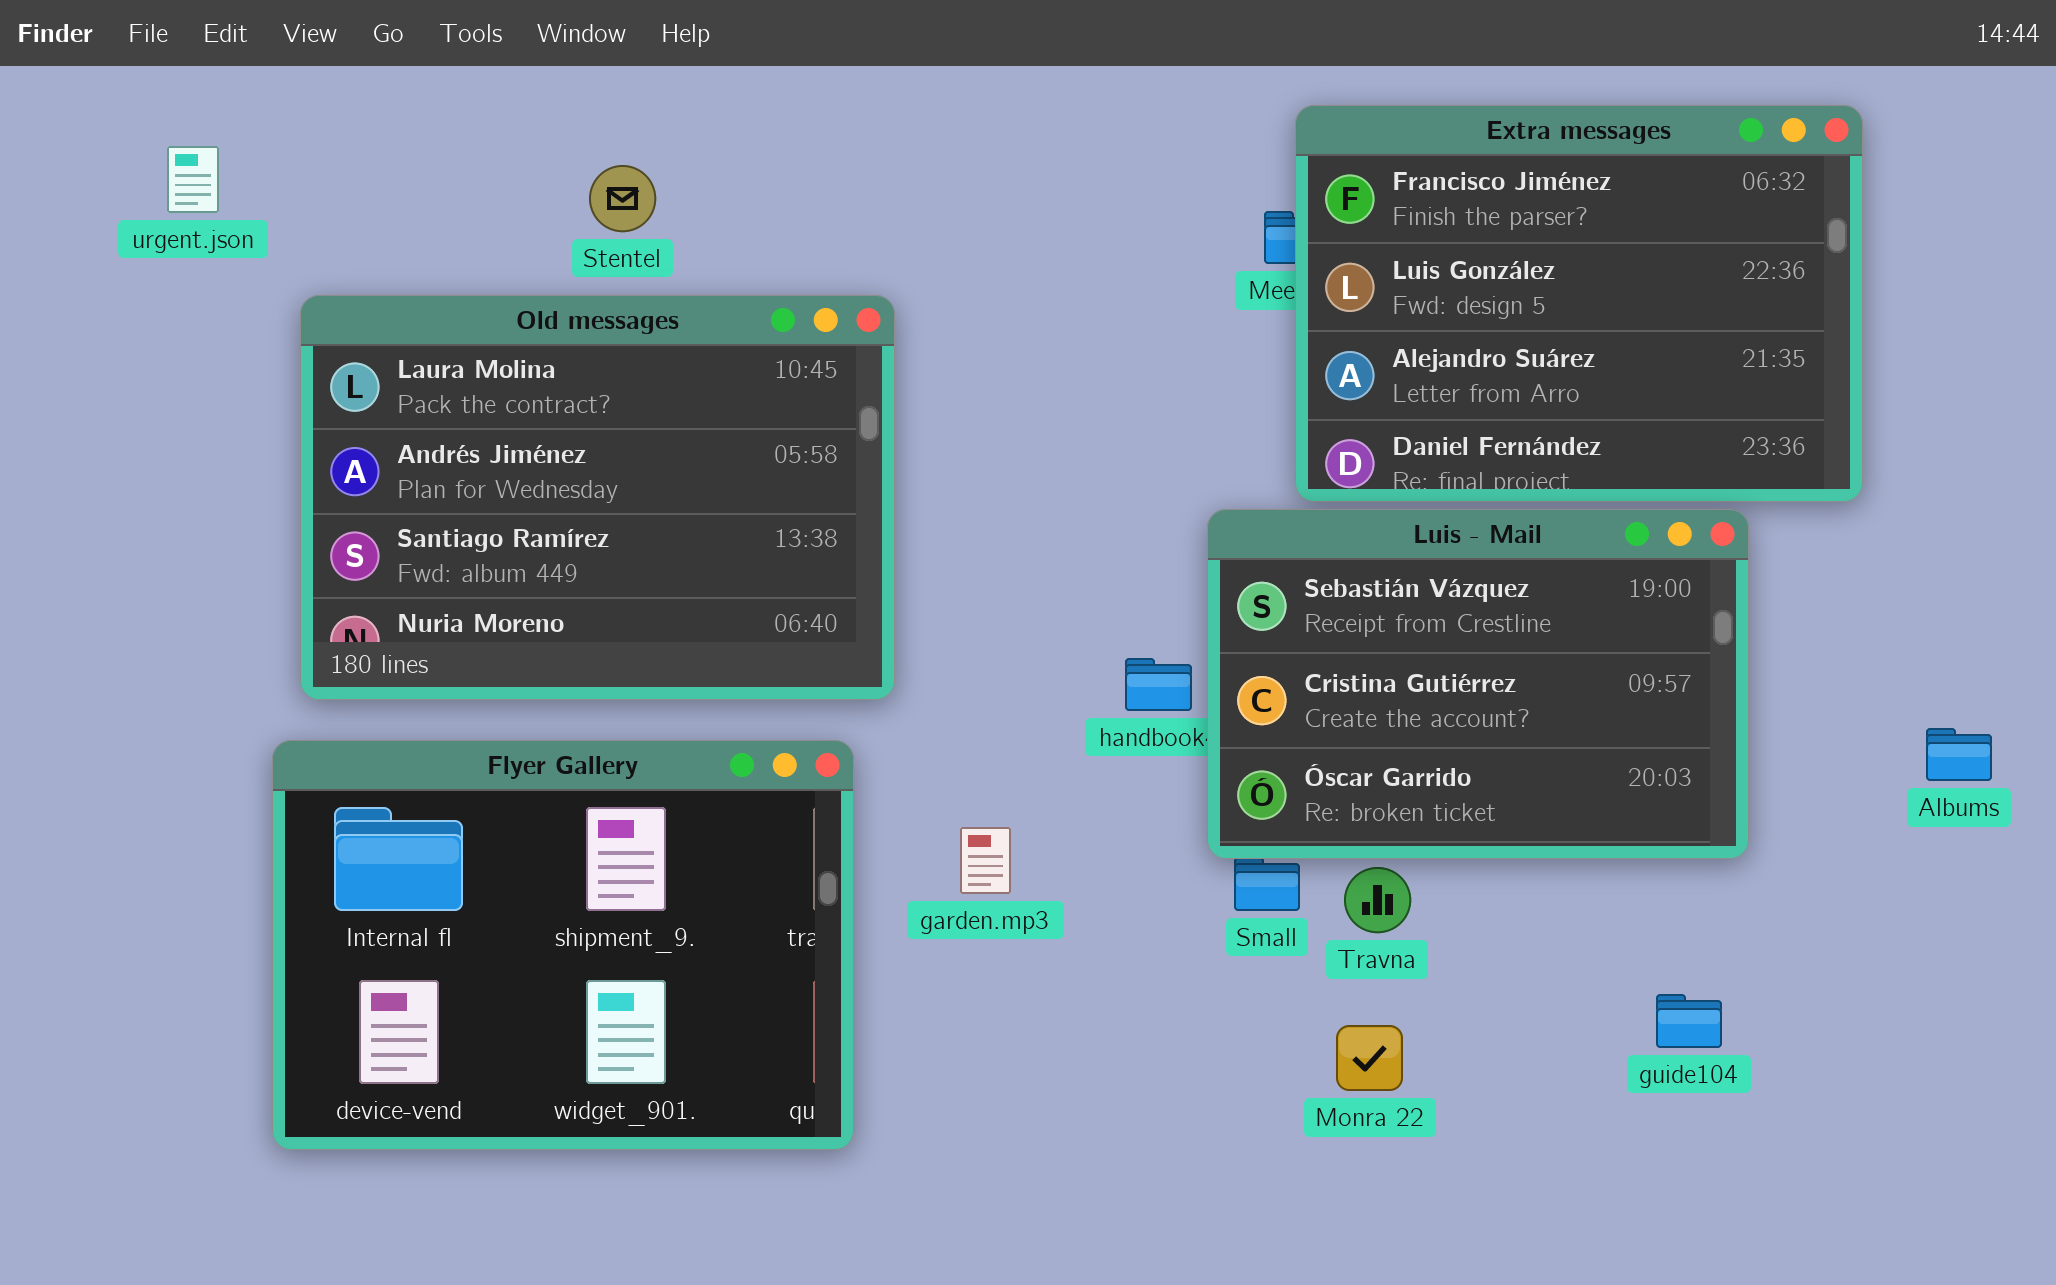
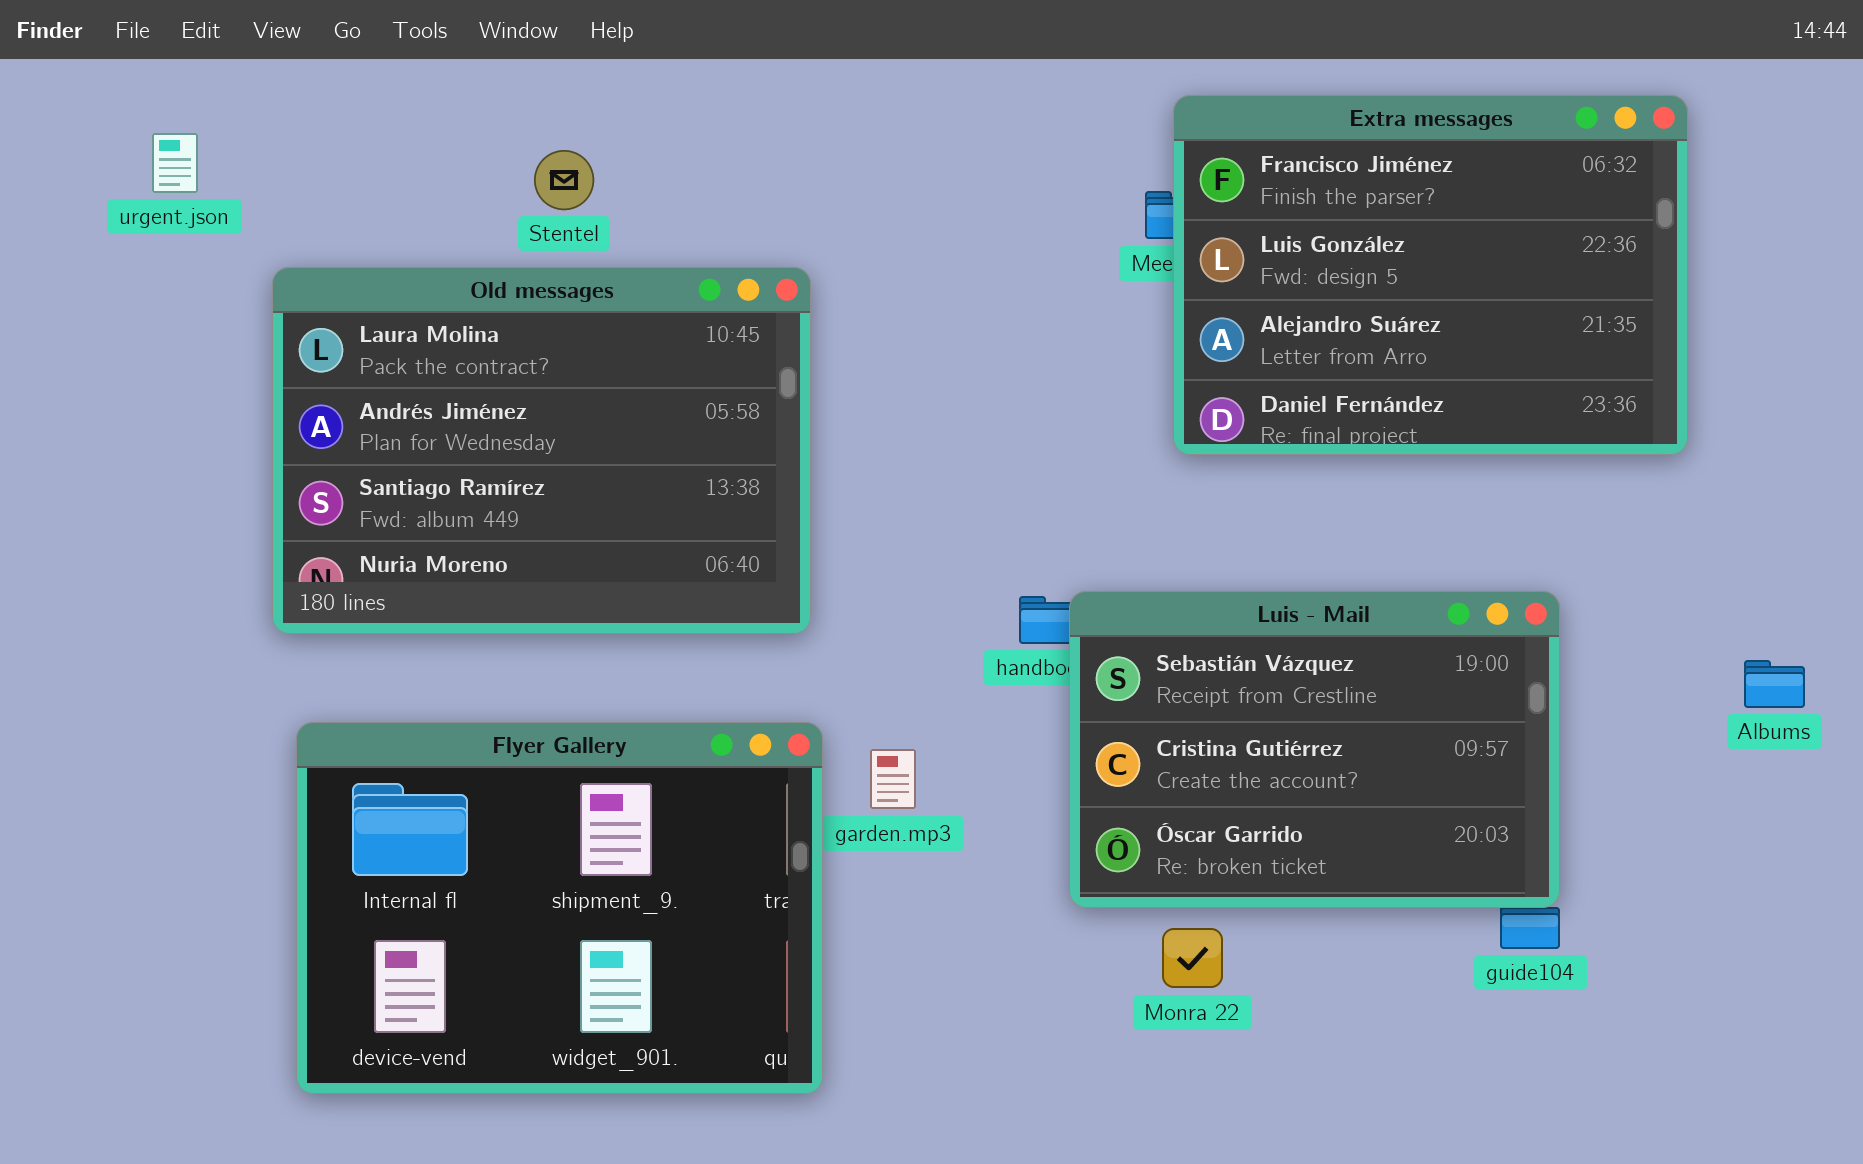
Luis - Mail: [1207,509,1749,859] -> [1069,591,1560,908], moved
Flyer Gallery: [272,740,854,1150] -> [296,722,823,1094], moved
Monra 22: [1336,1025,1403,1091] -> [1162,928,1223,988], moved

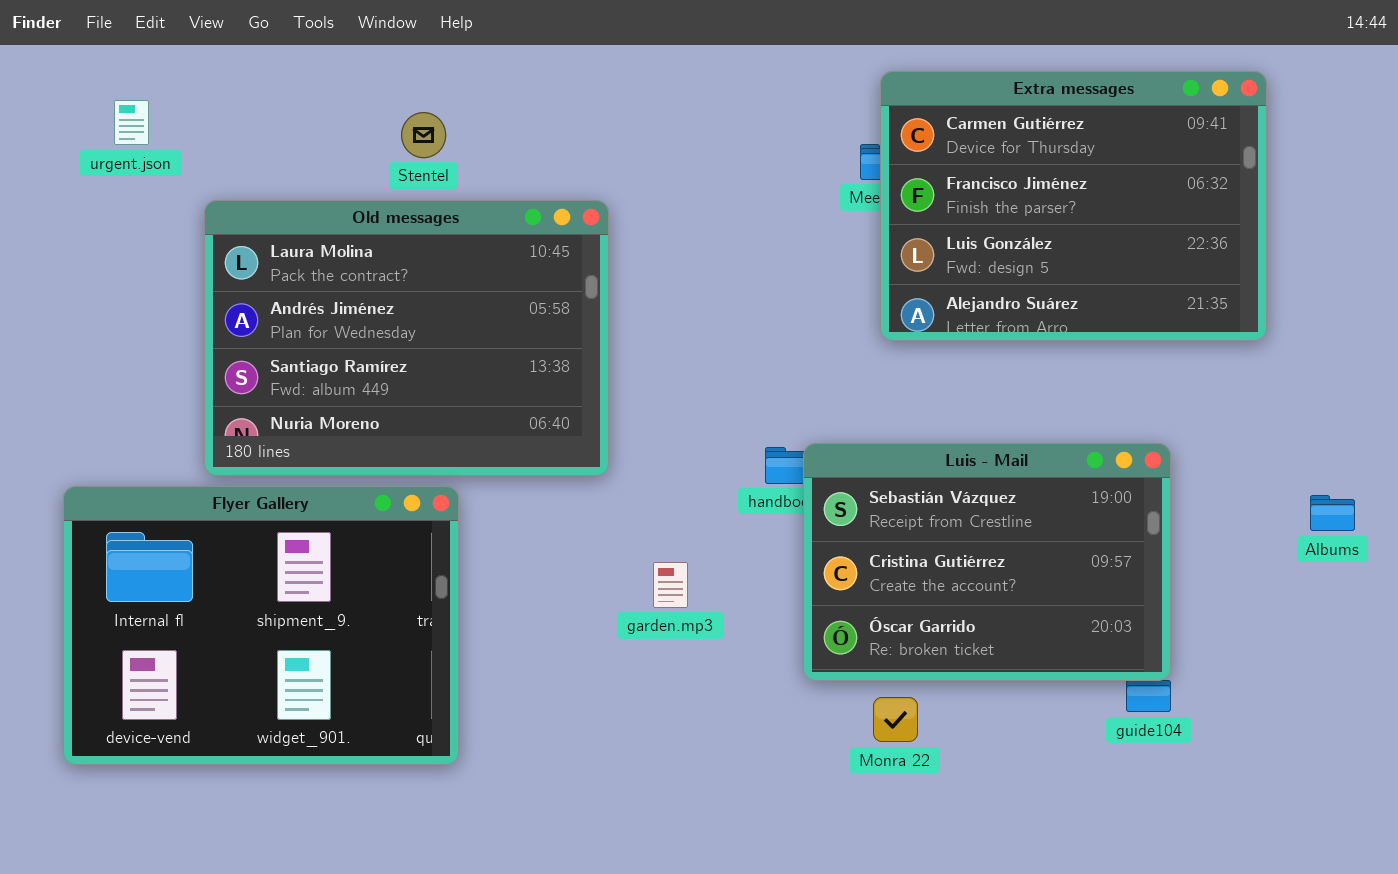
Extra messages: [1173,95,1688,455] -> [880,71,1267,341], scrolled up 1 row
Flyer Gallery: [296,722,823,1094] -> [63,486,459,765], moved

